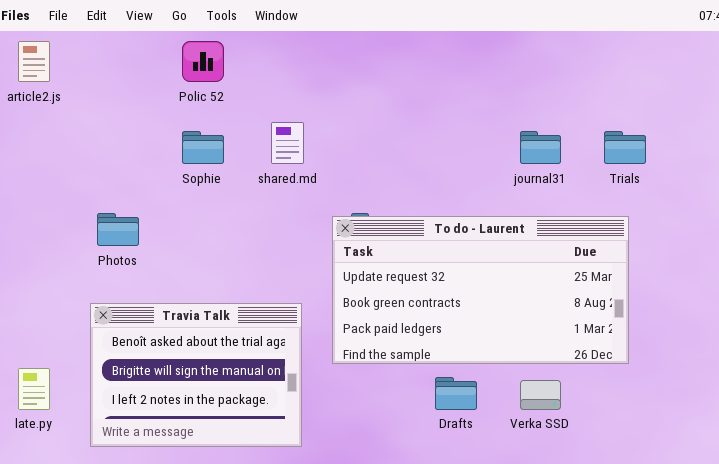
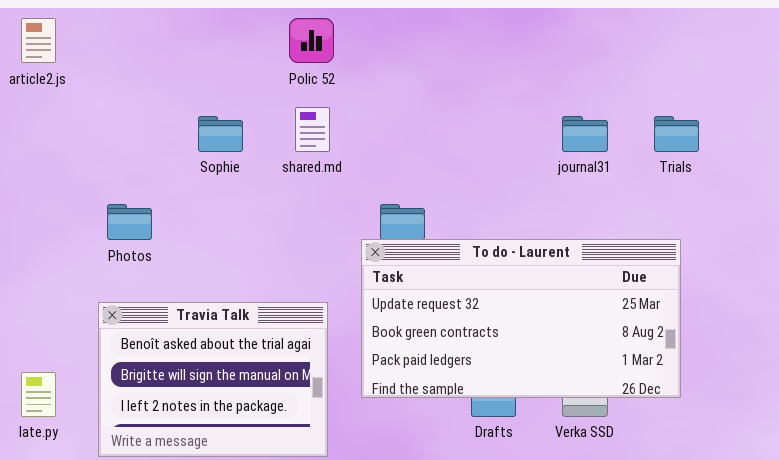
Polic 52: [182,41,224,82] -> [289,18,334,63], moved
To do - Laurent: [332,216,629,364] -> [361,239,681,398], moved

